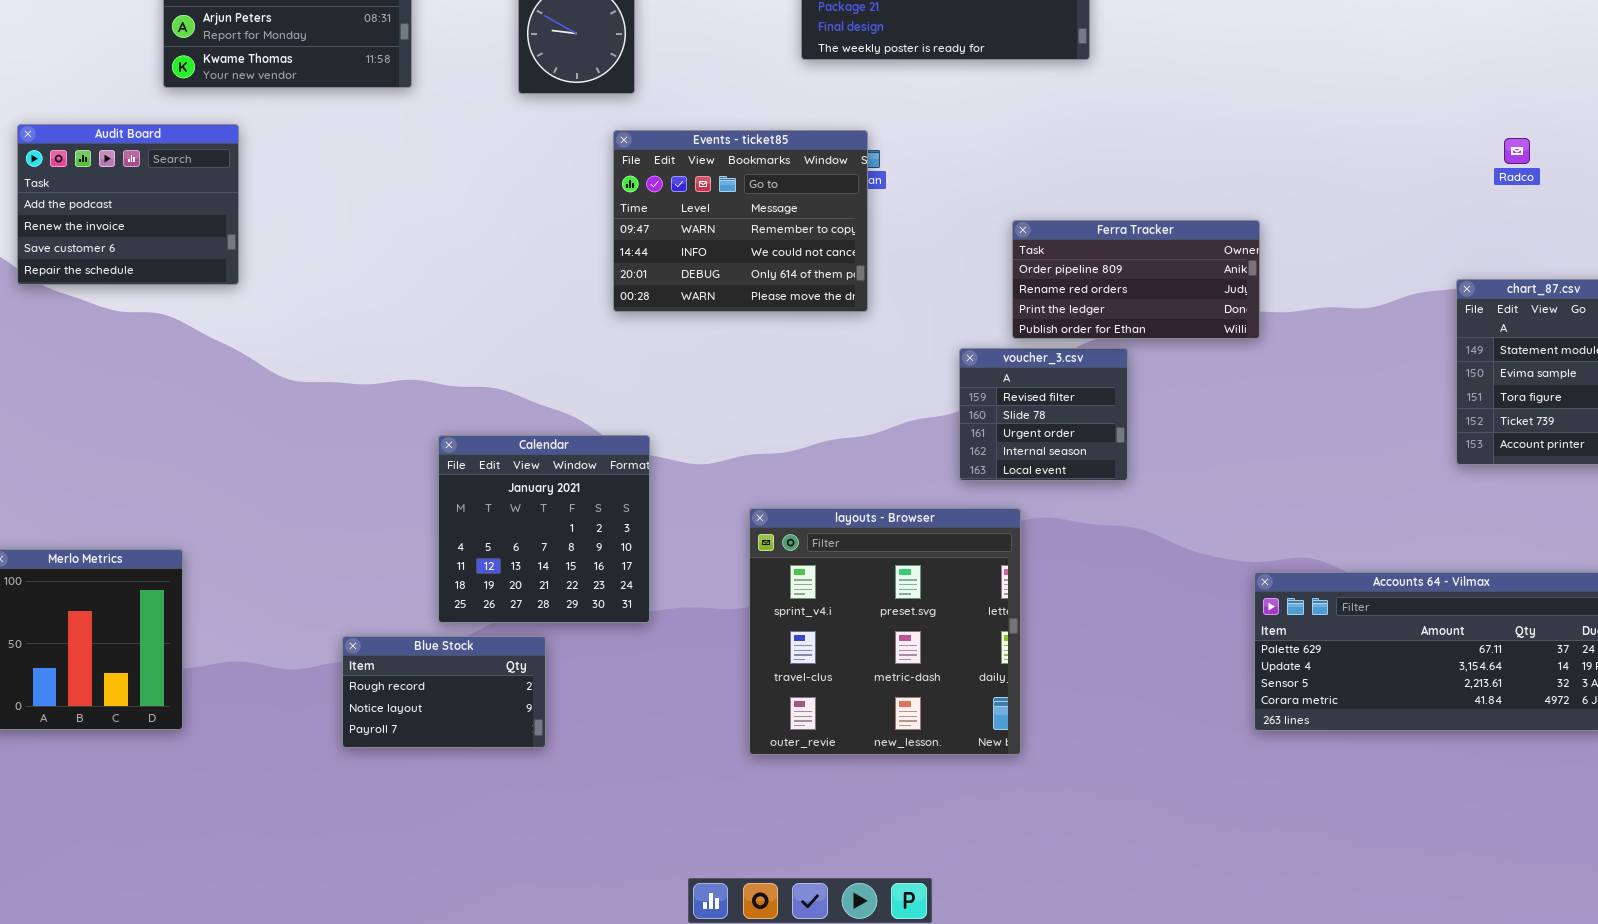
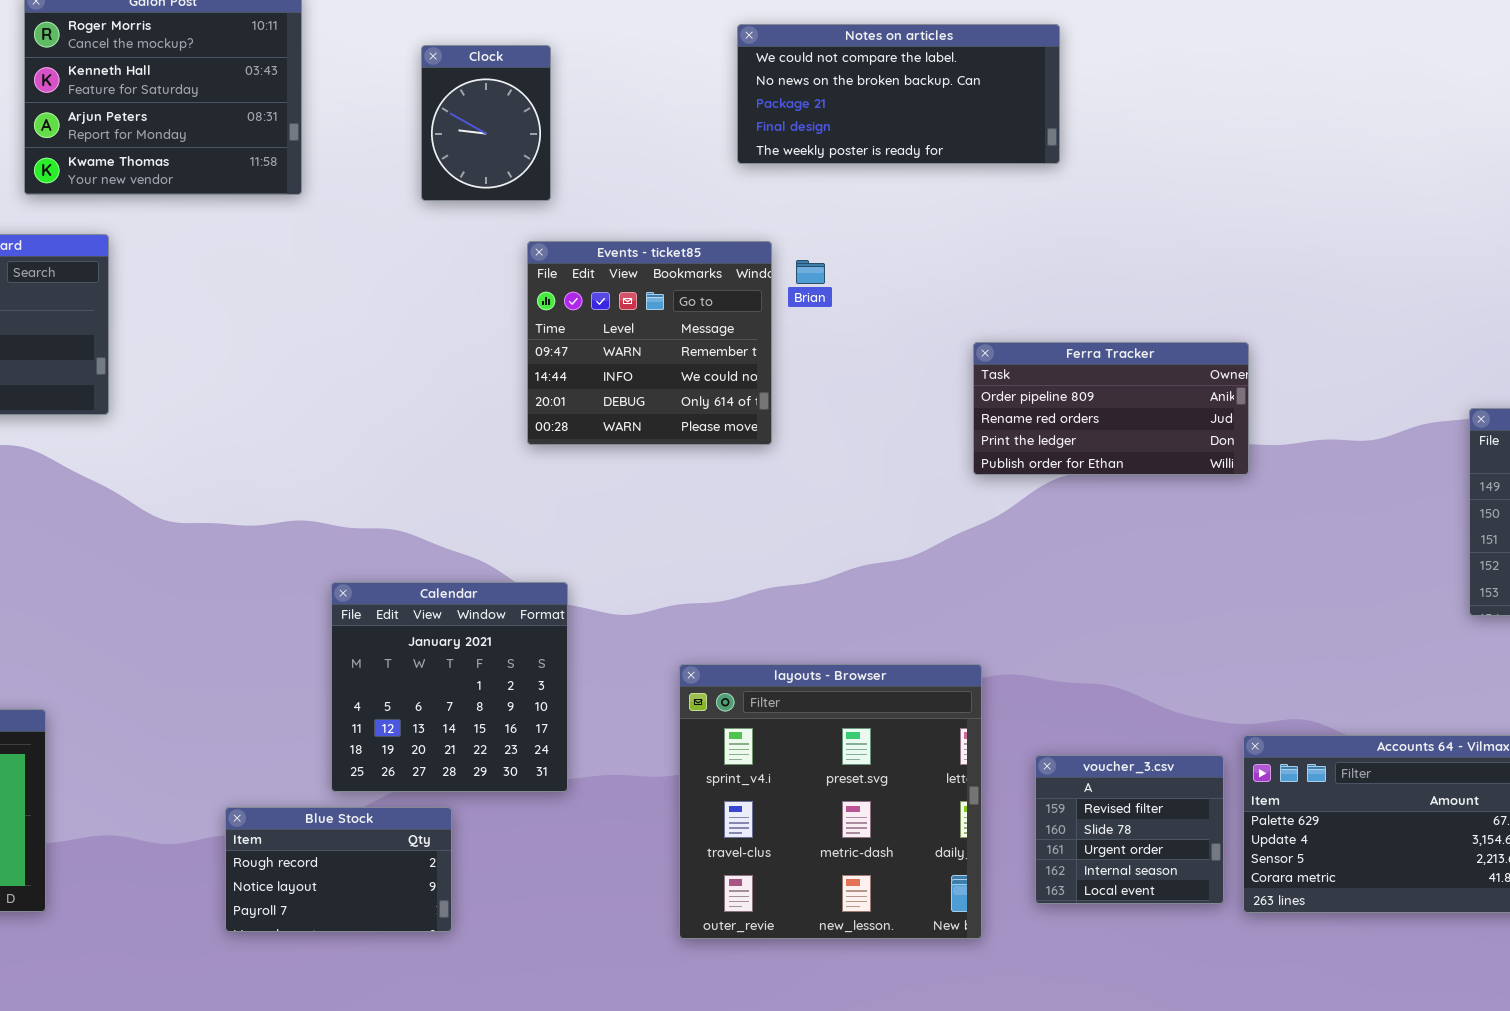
Events - ticket85: [613,130,868,312] -> [527,241,772,445], resized
voucher_3.csv: [959,348,1128,481] -> [1035,755,1224,904], moved

